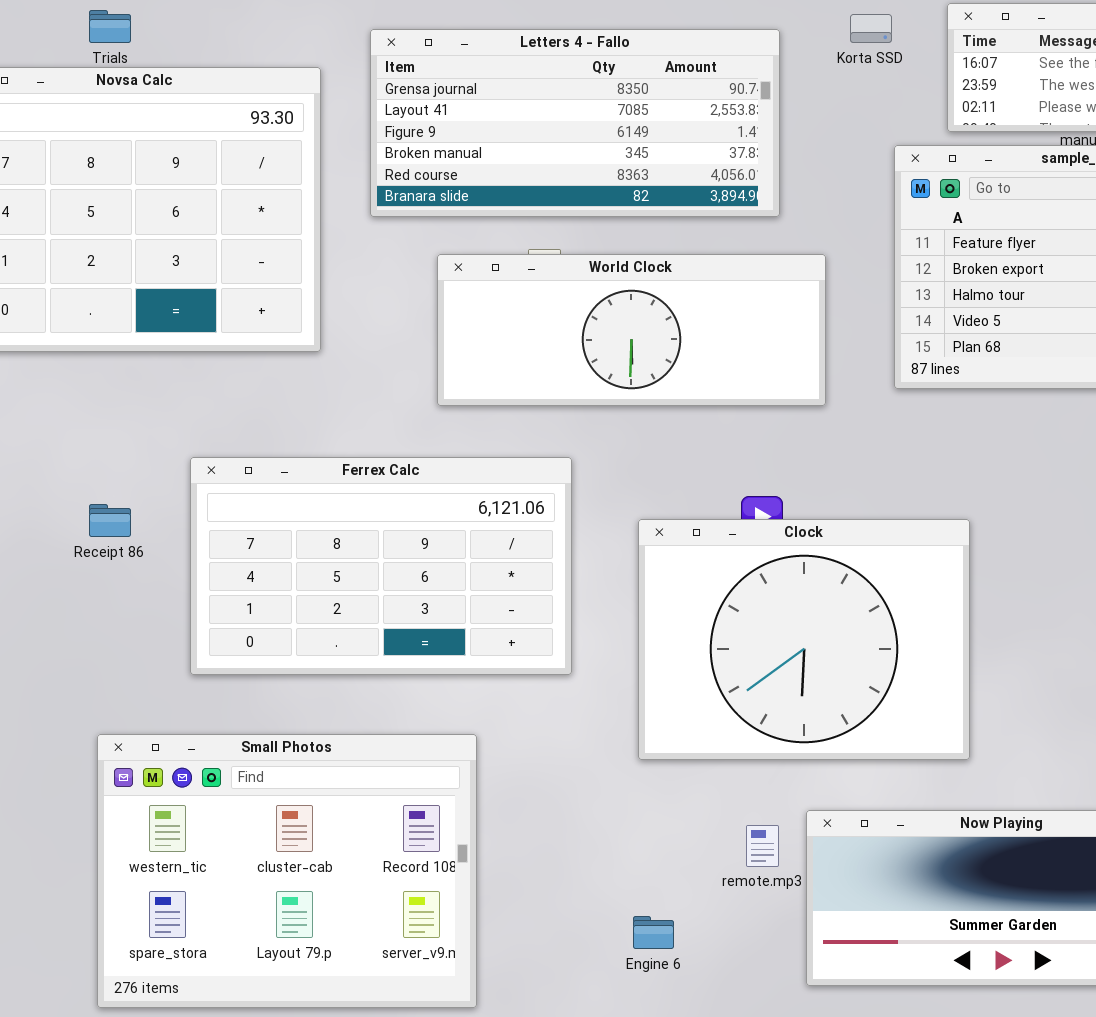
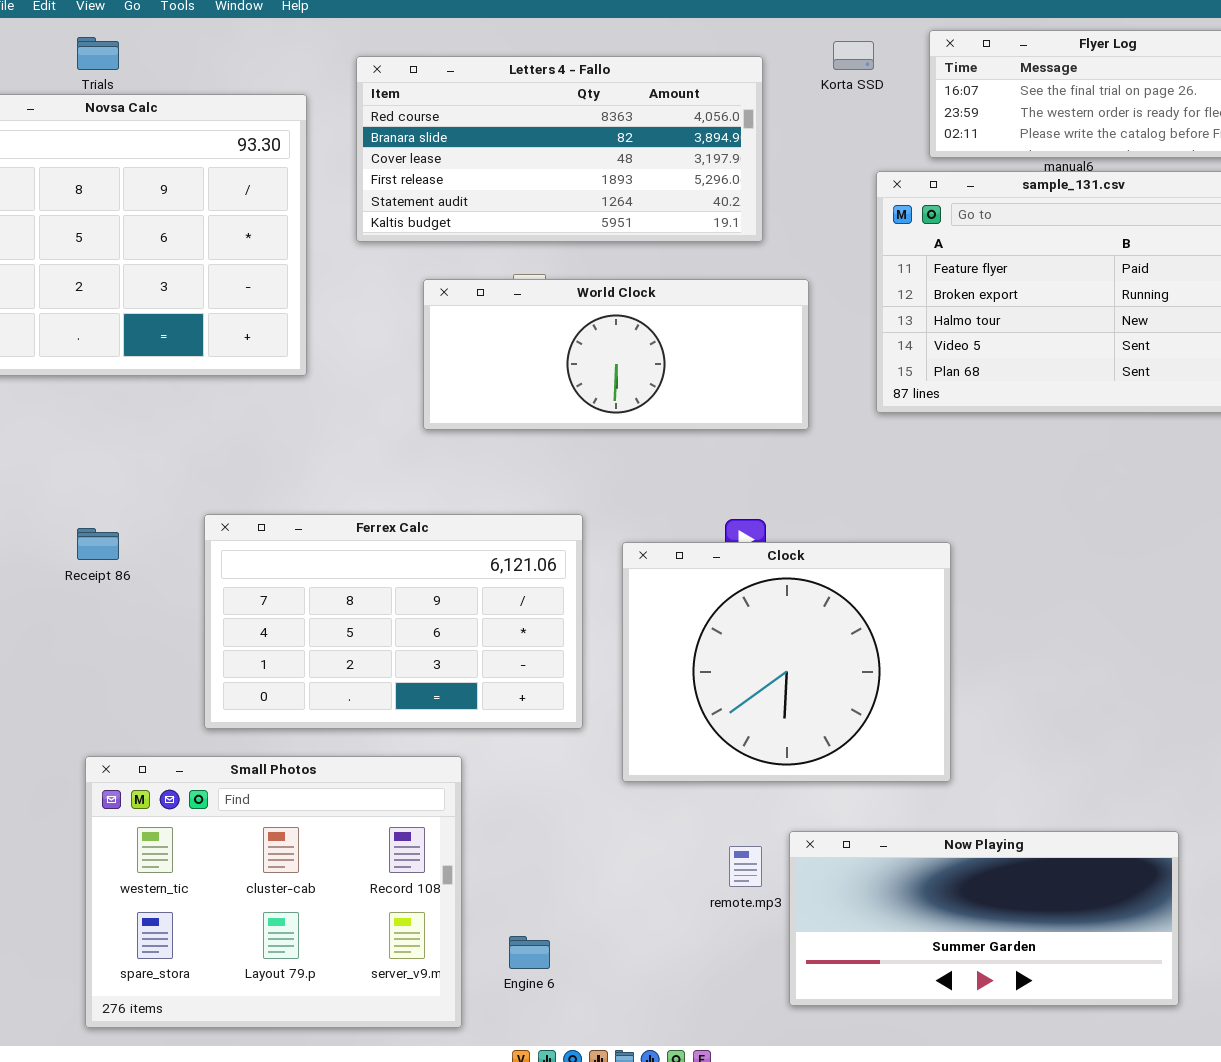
Letters 4 - Fallo: [370,29,780,217] -> [356,56,763,242], scrolled down 4 rows
Ferrex Calc: [190,457,572,675] -> [204,514,583,729], moved
Engine 6: [633,916,674,949] -> [509,936,550,969], moved

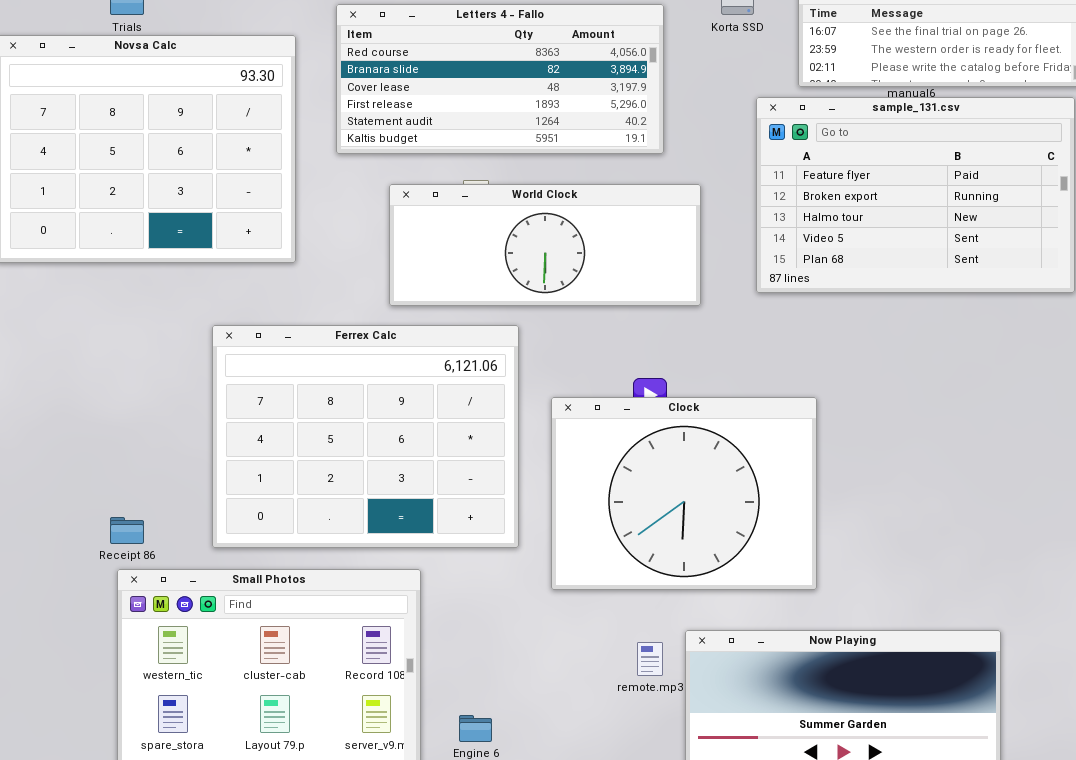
Ferrex Calc: [204,514,583,729] -> [212,325,519,548], resized
Receipt 86: [77,528,119,560] -> [110,517,144,544], moved

